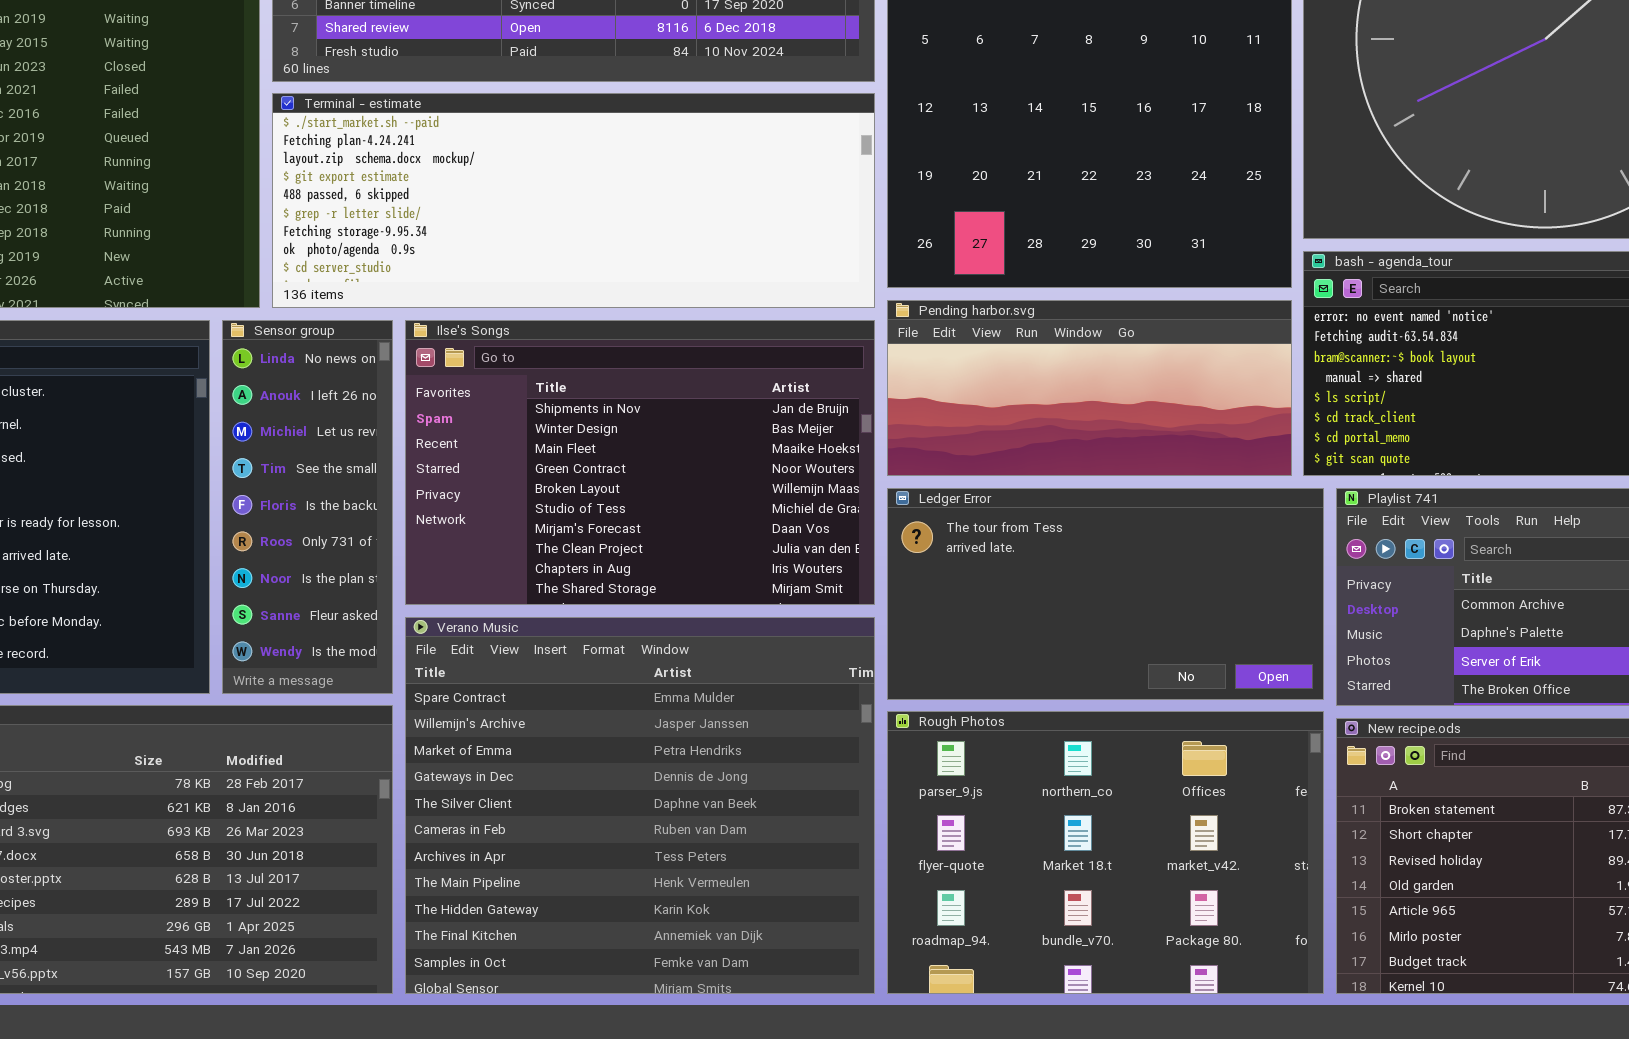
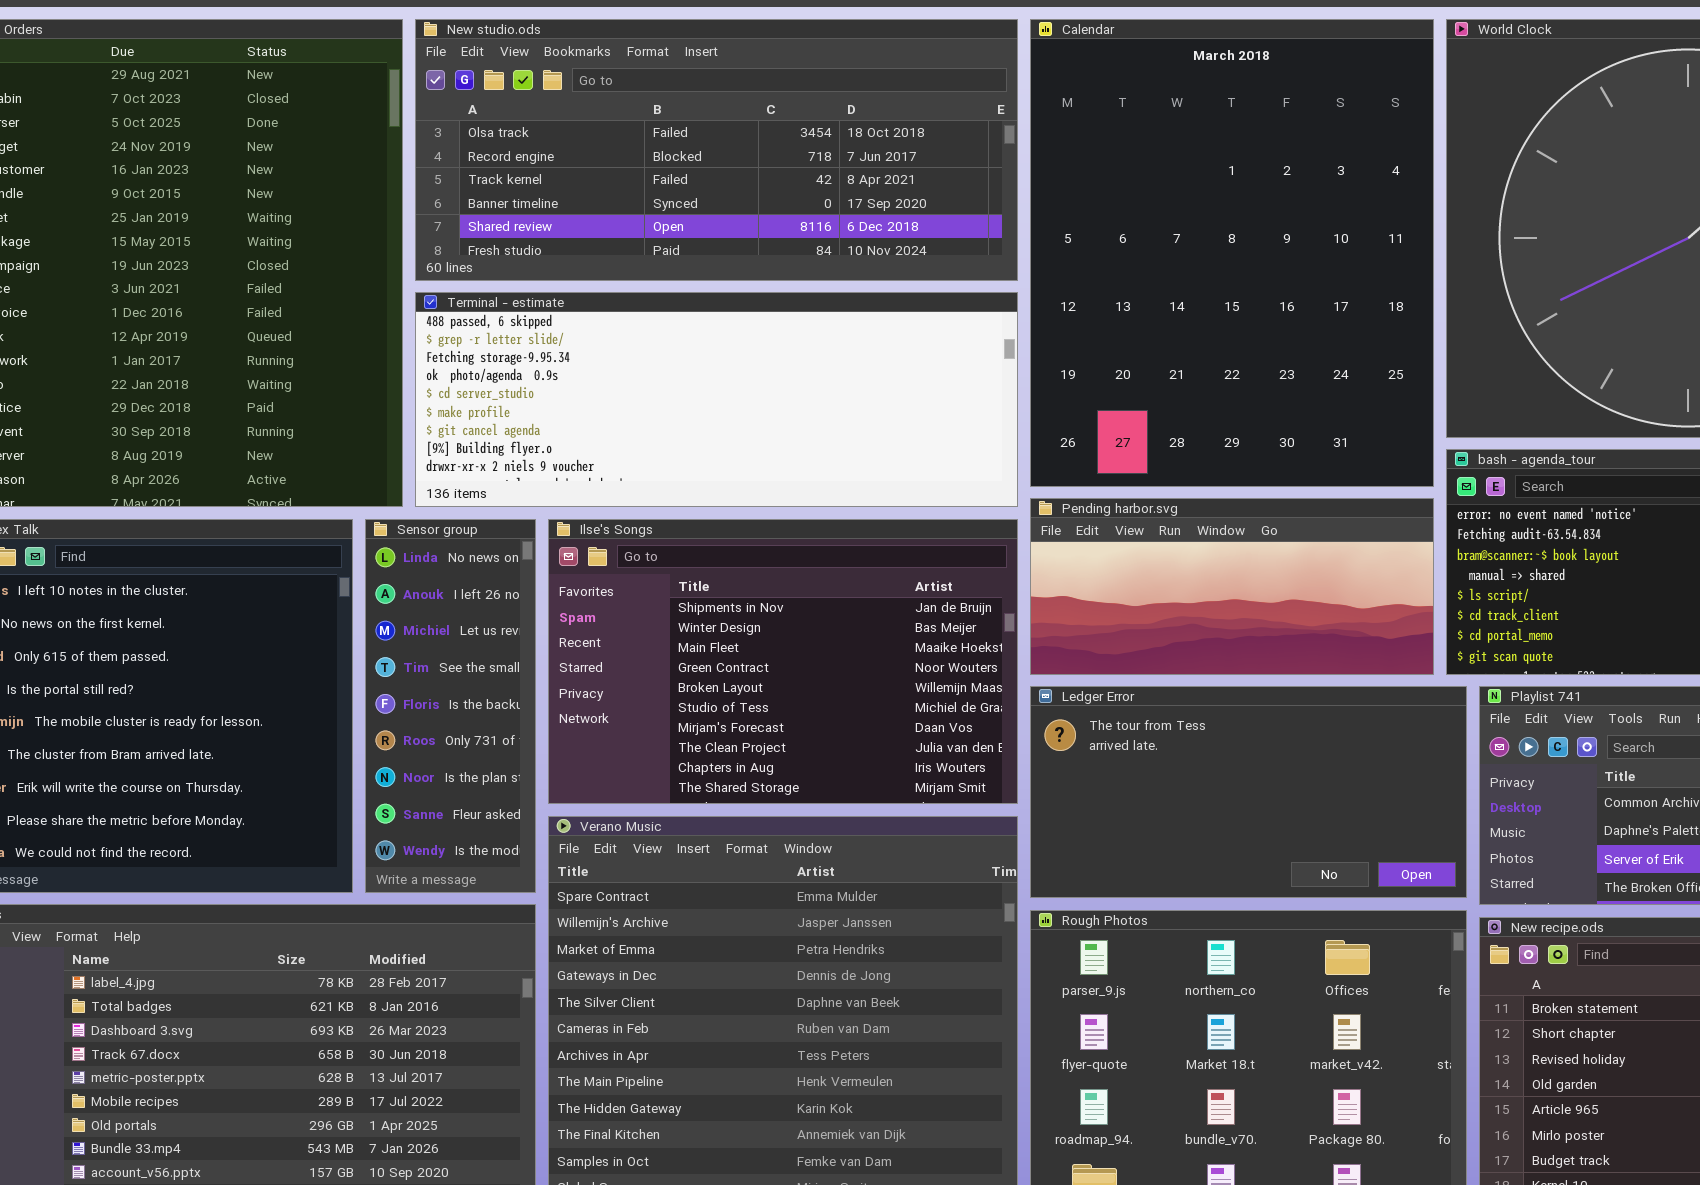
Terminal - estimate: [272,93,875,308] -> [415,292,1018,507], scrolled down 4 rows

